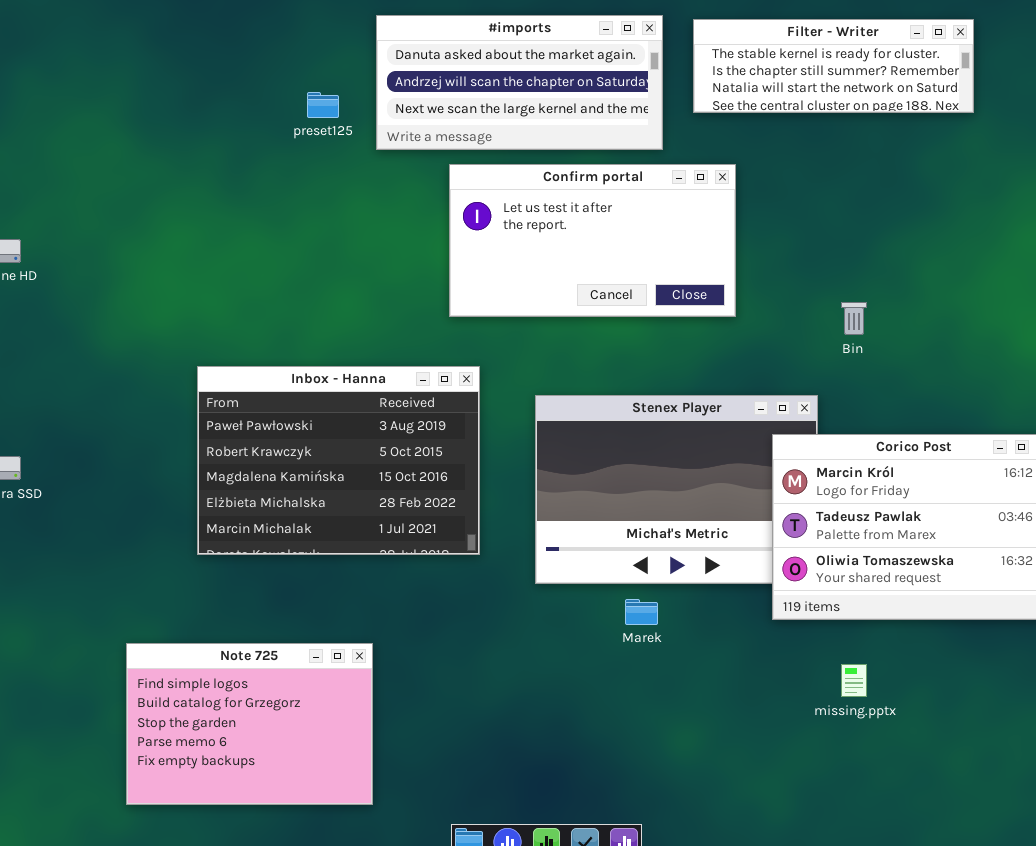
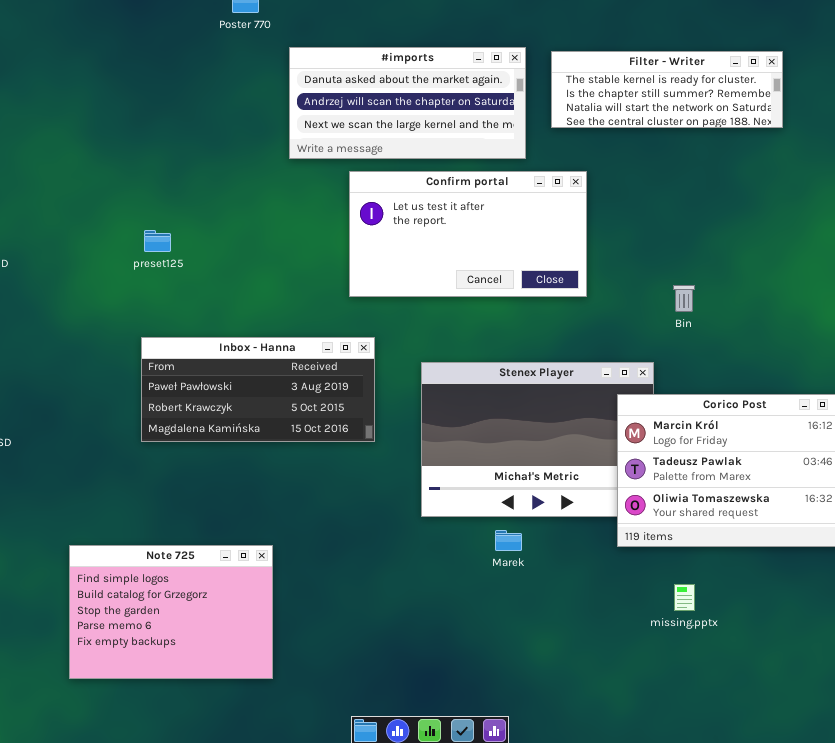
preset125: [307,92,339,118] -> [144,230,171,252], moved
Inbox - Hanna: [197,366,480,555] -> [141,337,375,442], resized
Note 725: [126,643,373,805] -> [69,545,273,679], moved

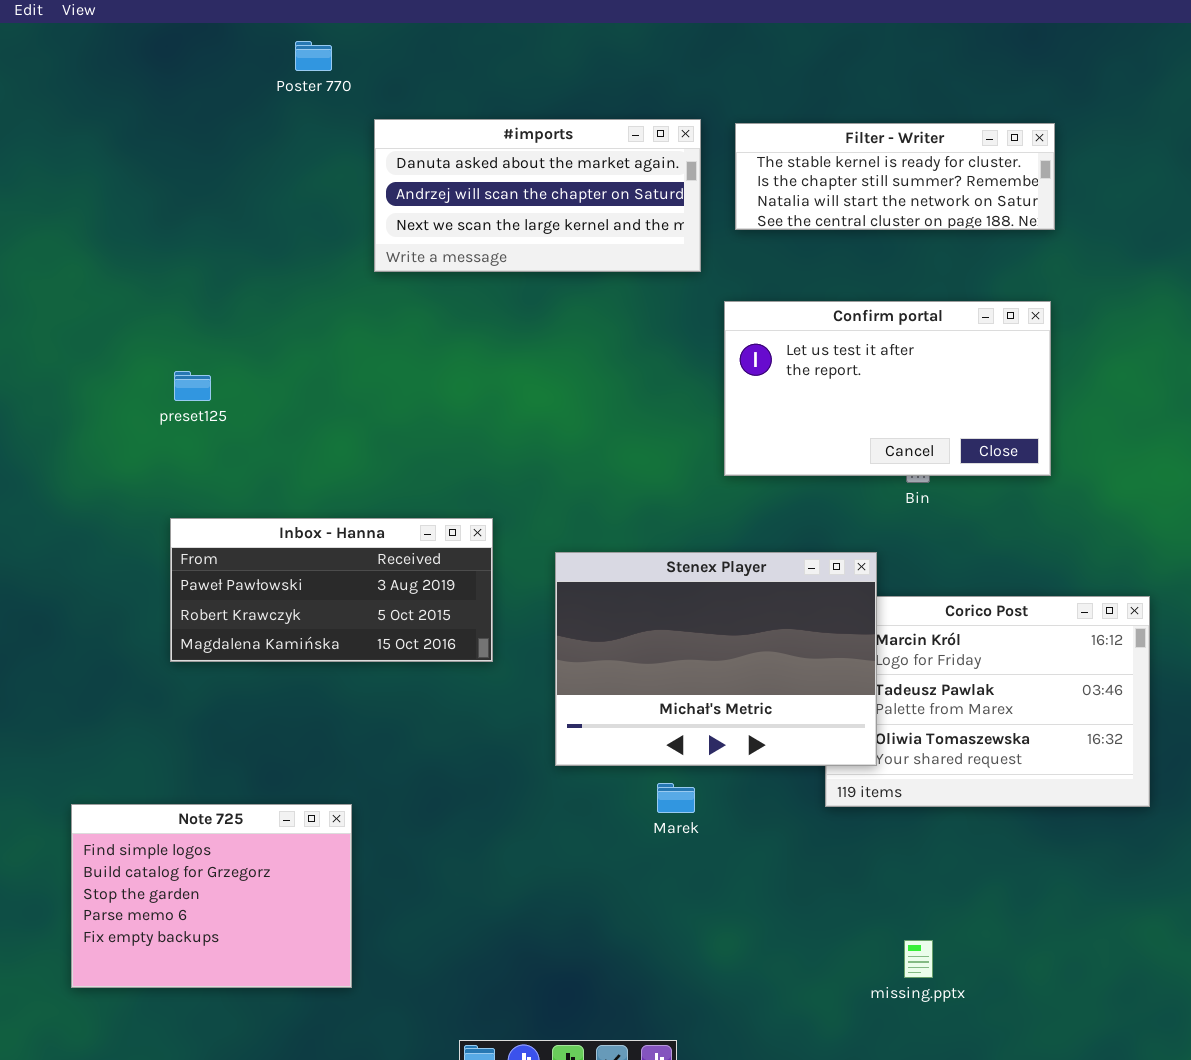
Confirm portal: [349,171,587,297] -> [724,301,1051,476], moved
Stenex Player: [421,362,654,517] -> [555,552,877,766], raised
missing.pptx: [674,584,695,611] -> [904,940,933,978], moved

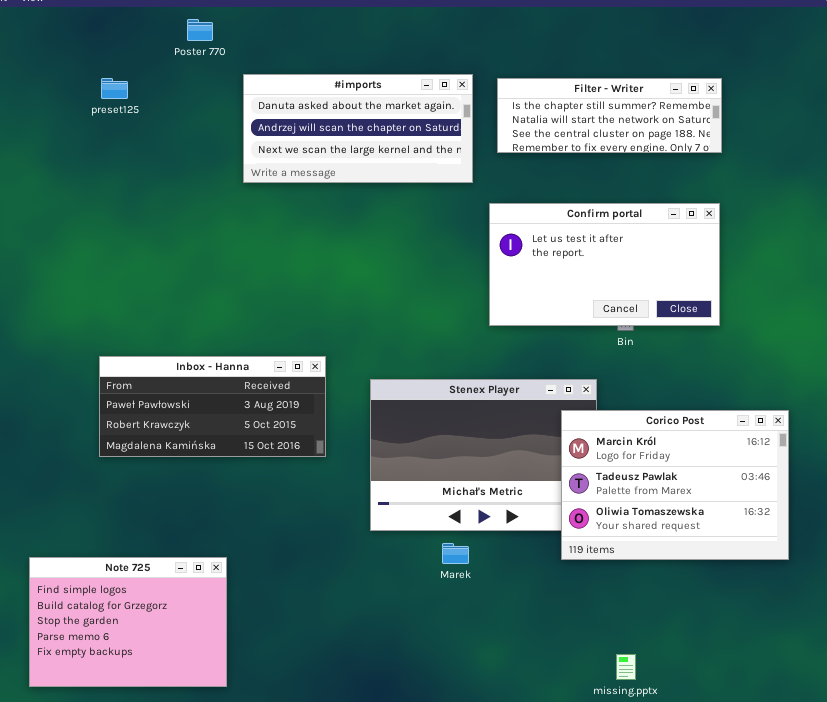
Filter - Writer: [735,123,1055,230] -> [497,78,722,153], scrolled down 1 row
preset125: [174,371,211,401] -> [101,78,128,99], moved
Corico Post: [825,596,1150,807] -> [561,410,789,560], raised

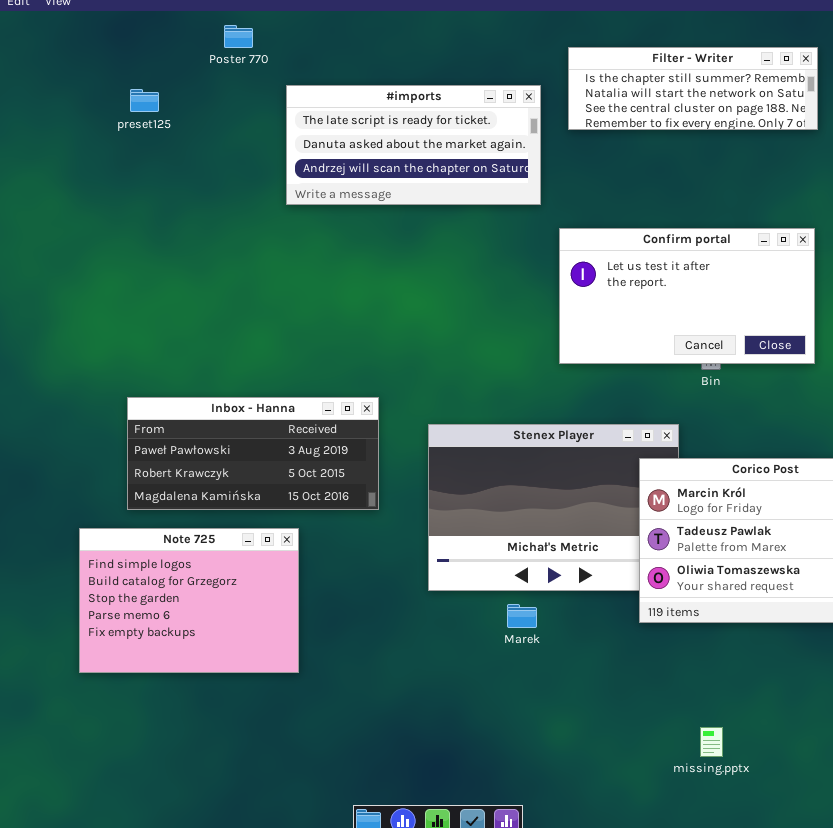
#imports: [243,74,473,183] -> [286,85,541,205], scrolled up 1 row
Filter - Writer: [497,78,722,153] -> [568,47,818,130], moved
Note 725: [29,557,227,687] -> [79,528,299,673], moved

